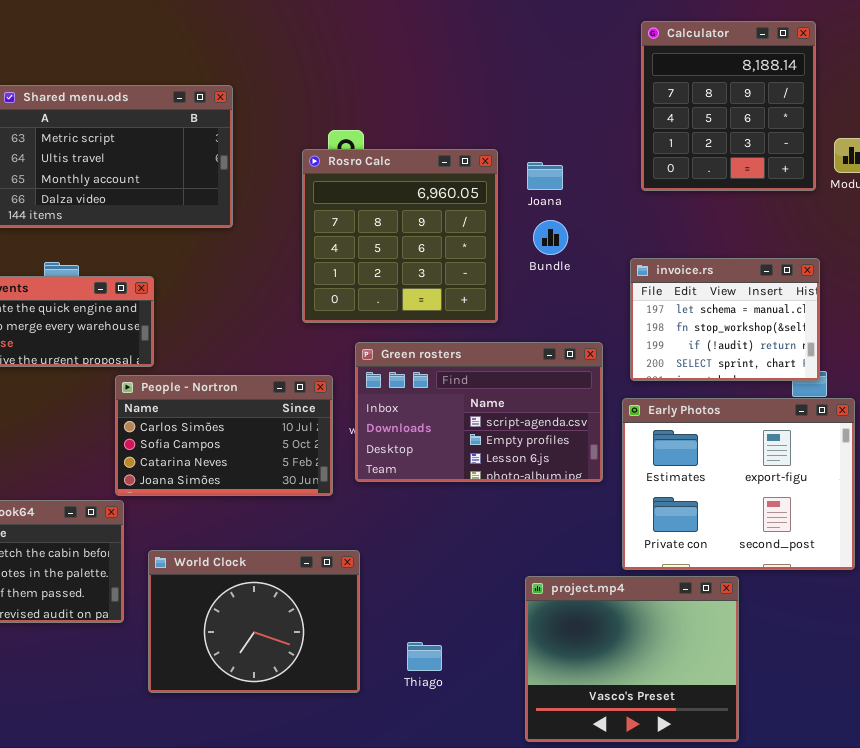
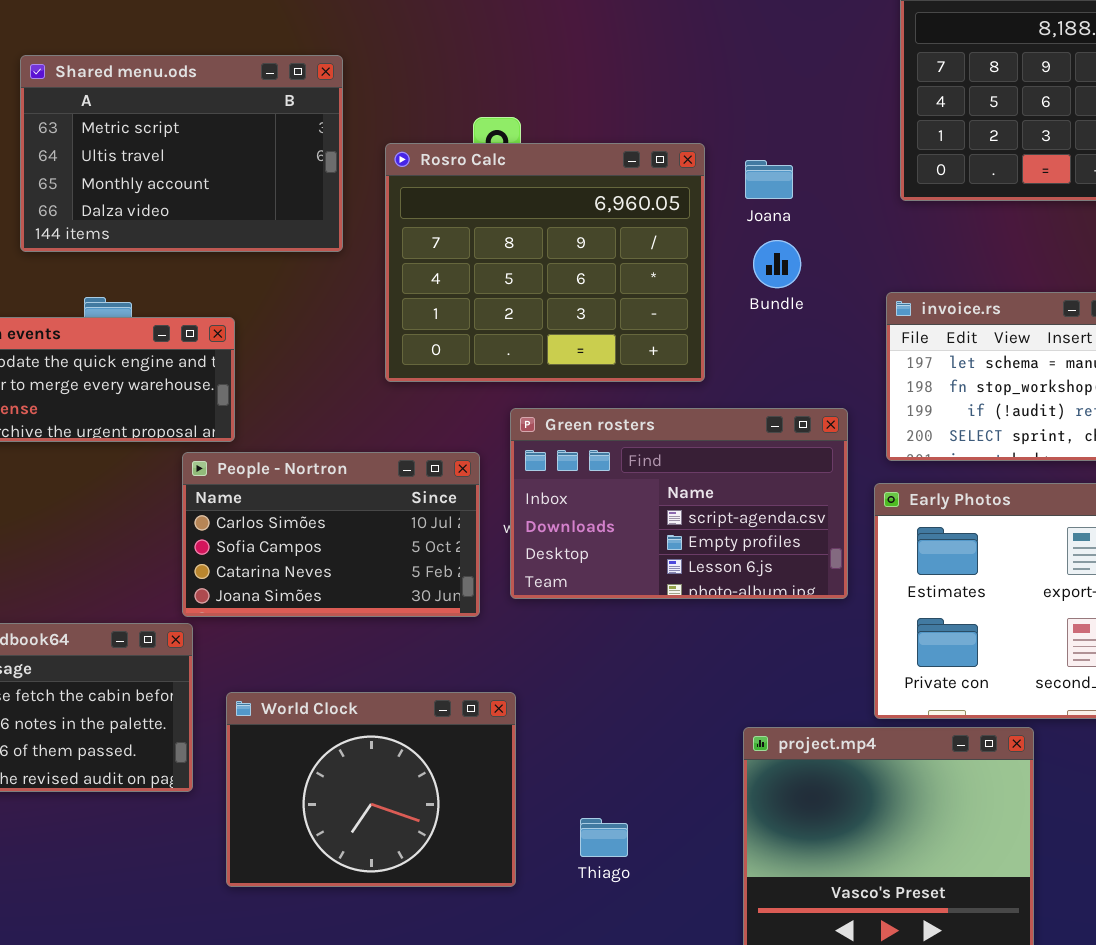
Rosro Calc: [302,149,498,323] -> [385,143,705,382], resized

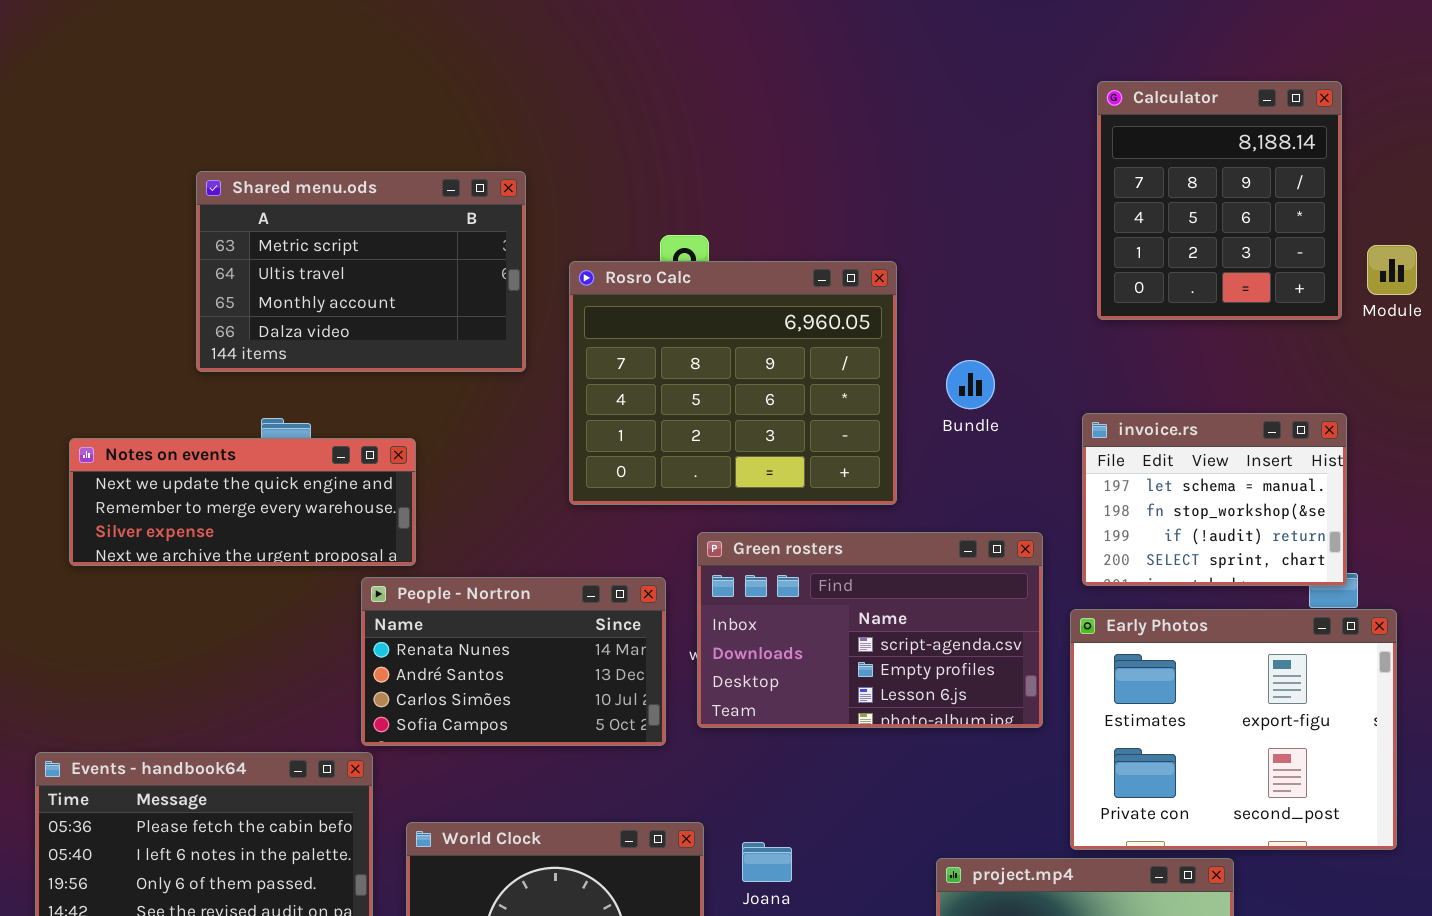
Joana: [745,160,793,199] -> [742,842,792,882], moved
People - Nortron: [182,452,480,617] -> [361,577,666,746], scrolled up 2 rows

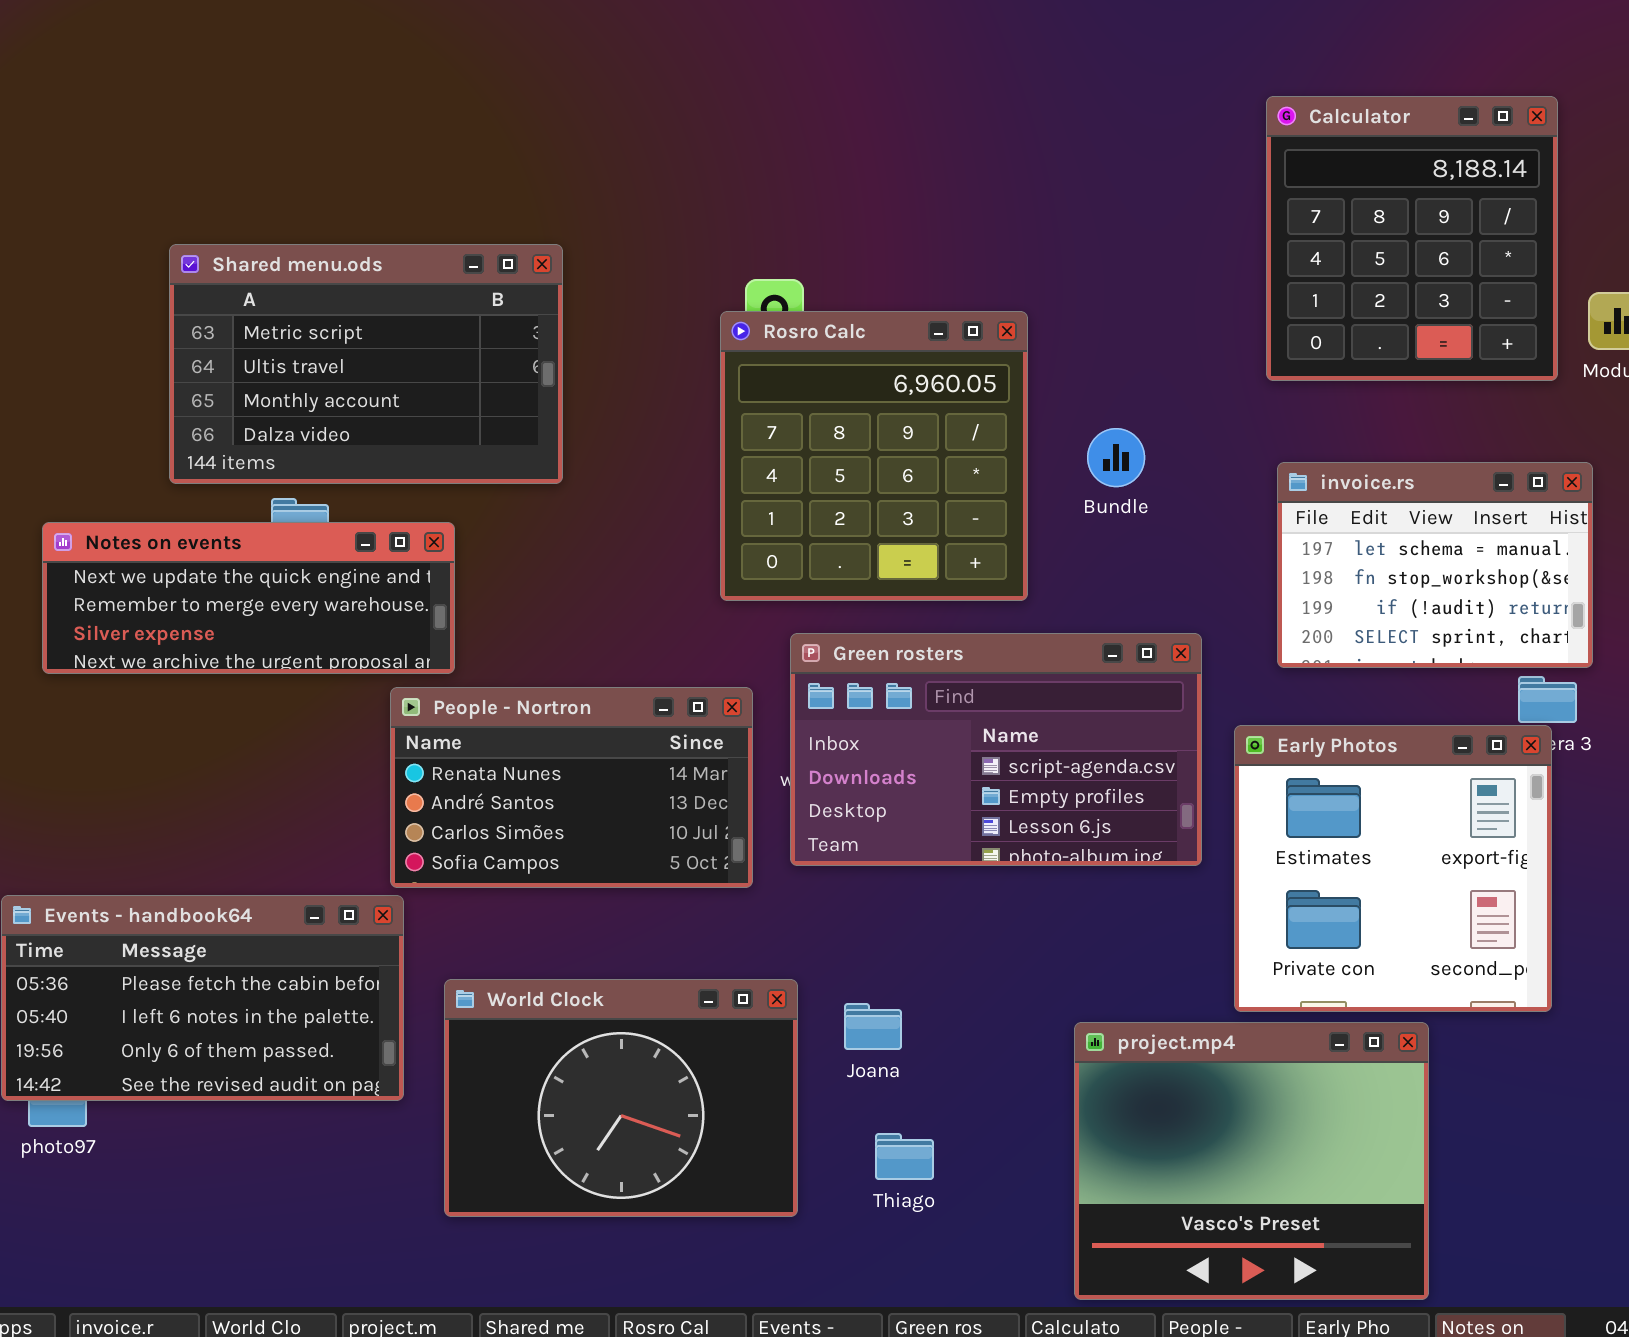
Shared menu.ods: [196,171,526,372] -> [169,244,563,484], moved
Rosro Calc: [569,261,897,505] -> [720,311,1028,601], resized
invoice.rs: [1082,413,1347,586] -> [1277,462,1593,668], moved
Early Photos: [1070,609,1397,850] -> [1234,725,1552,1012], resized

